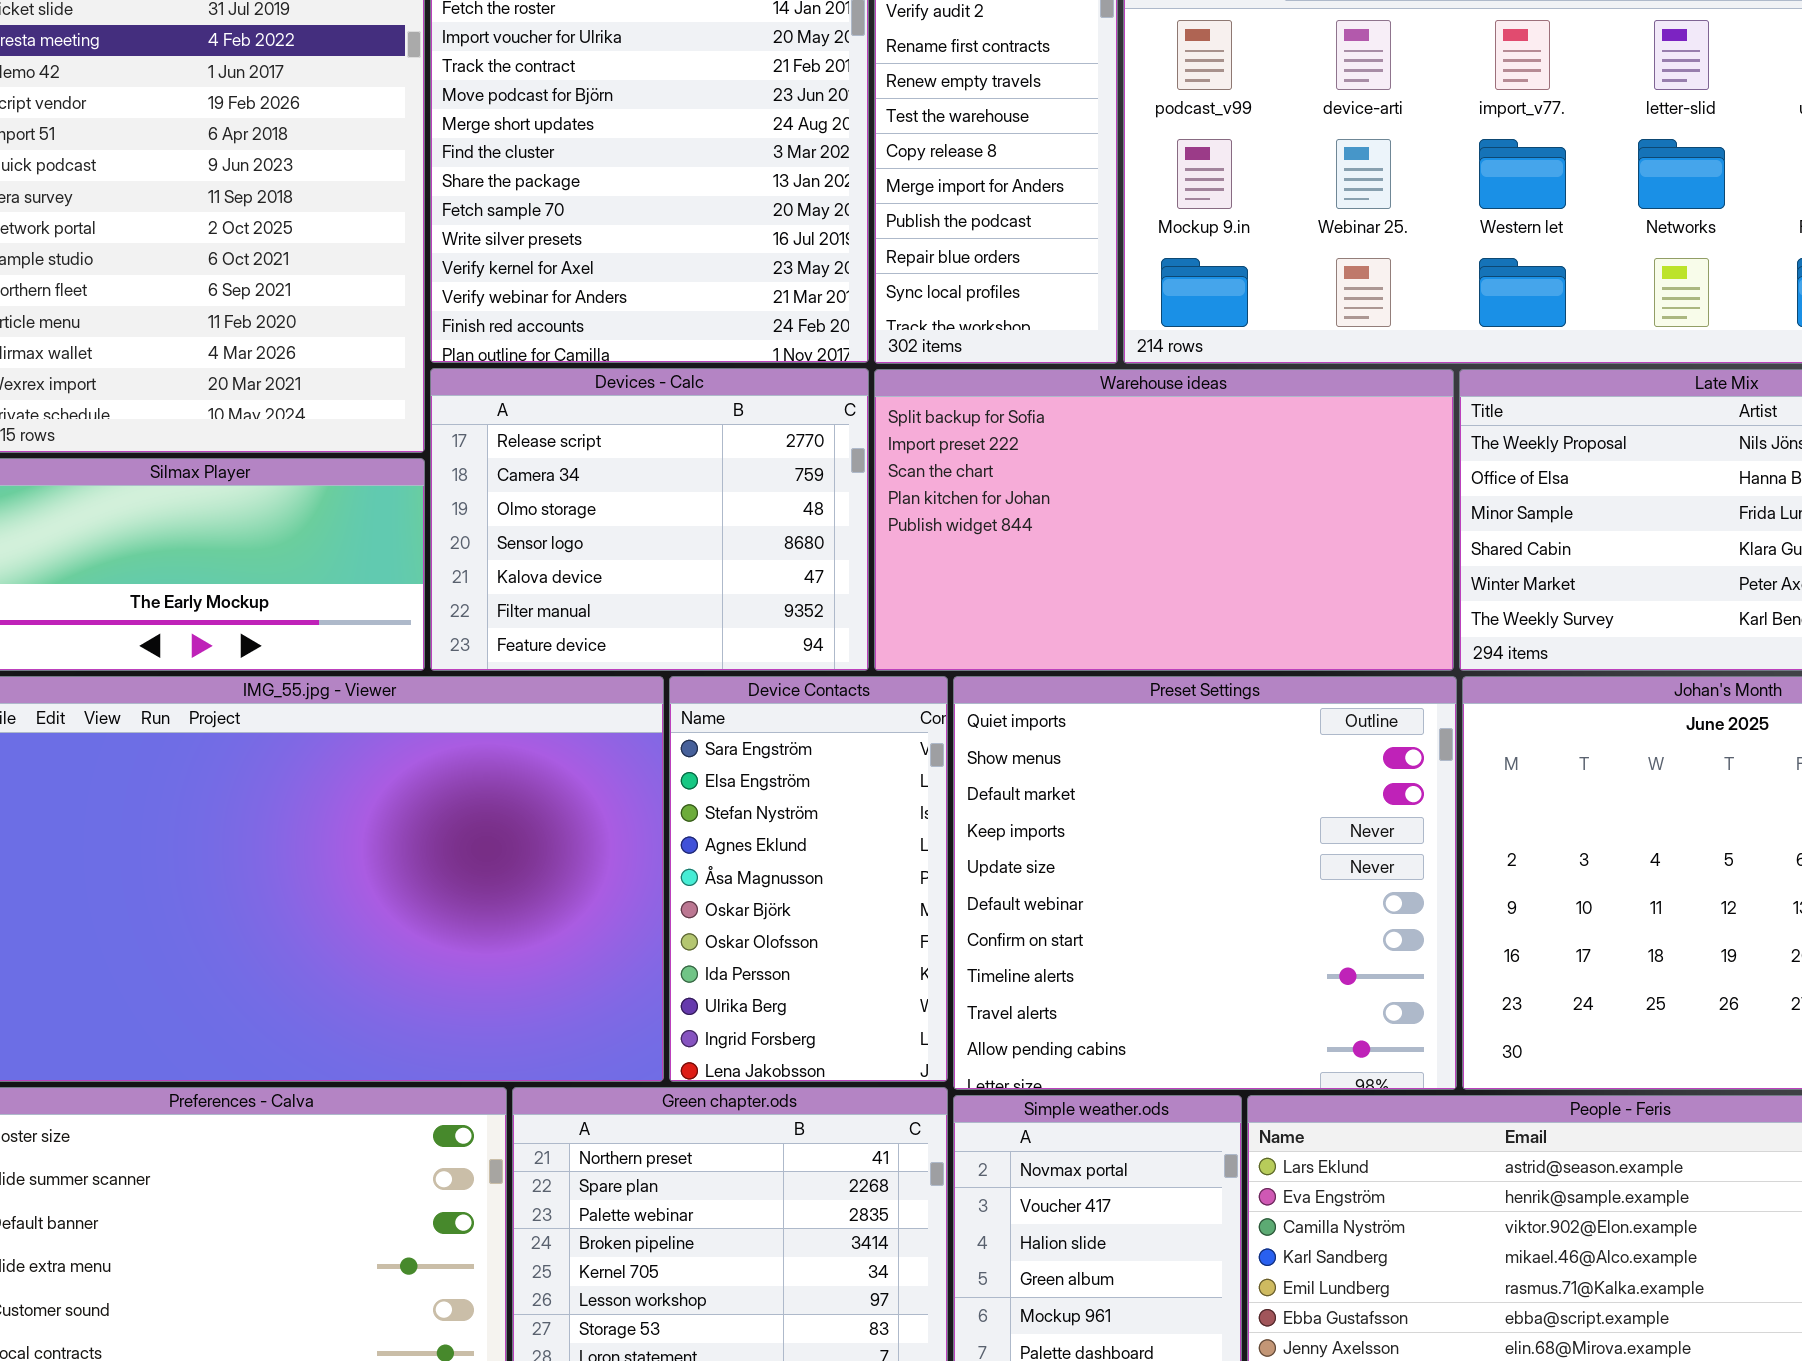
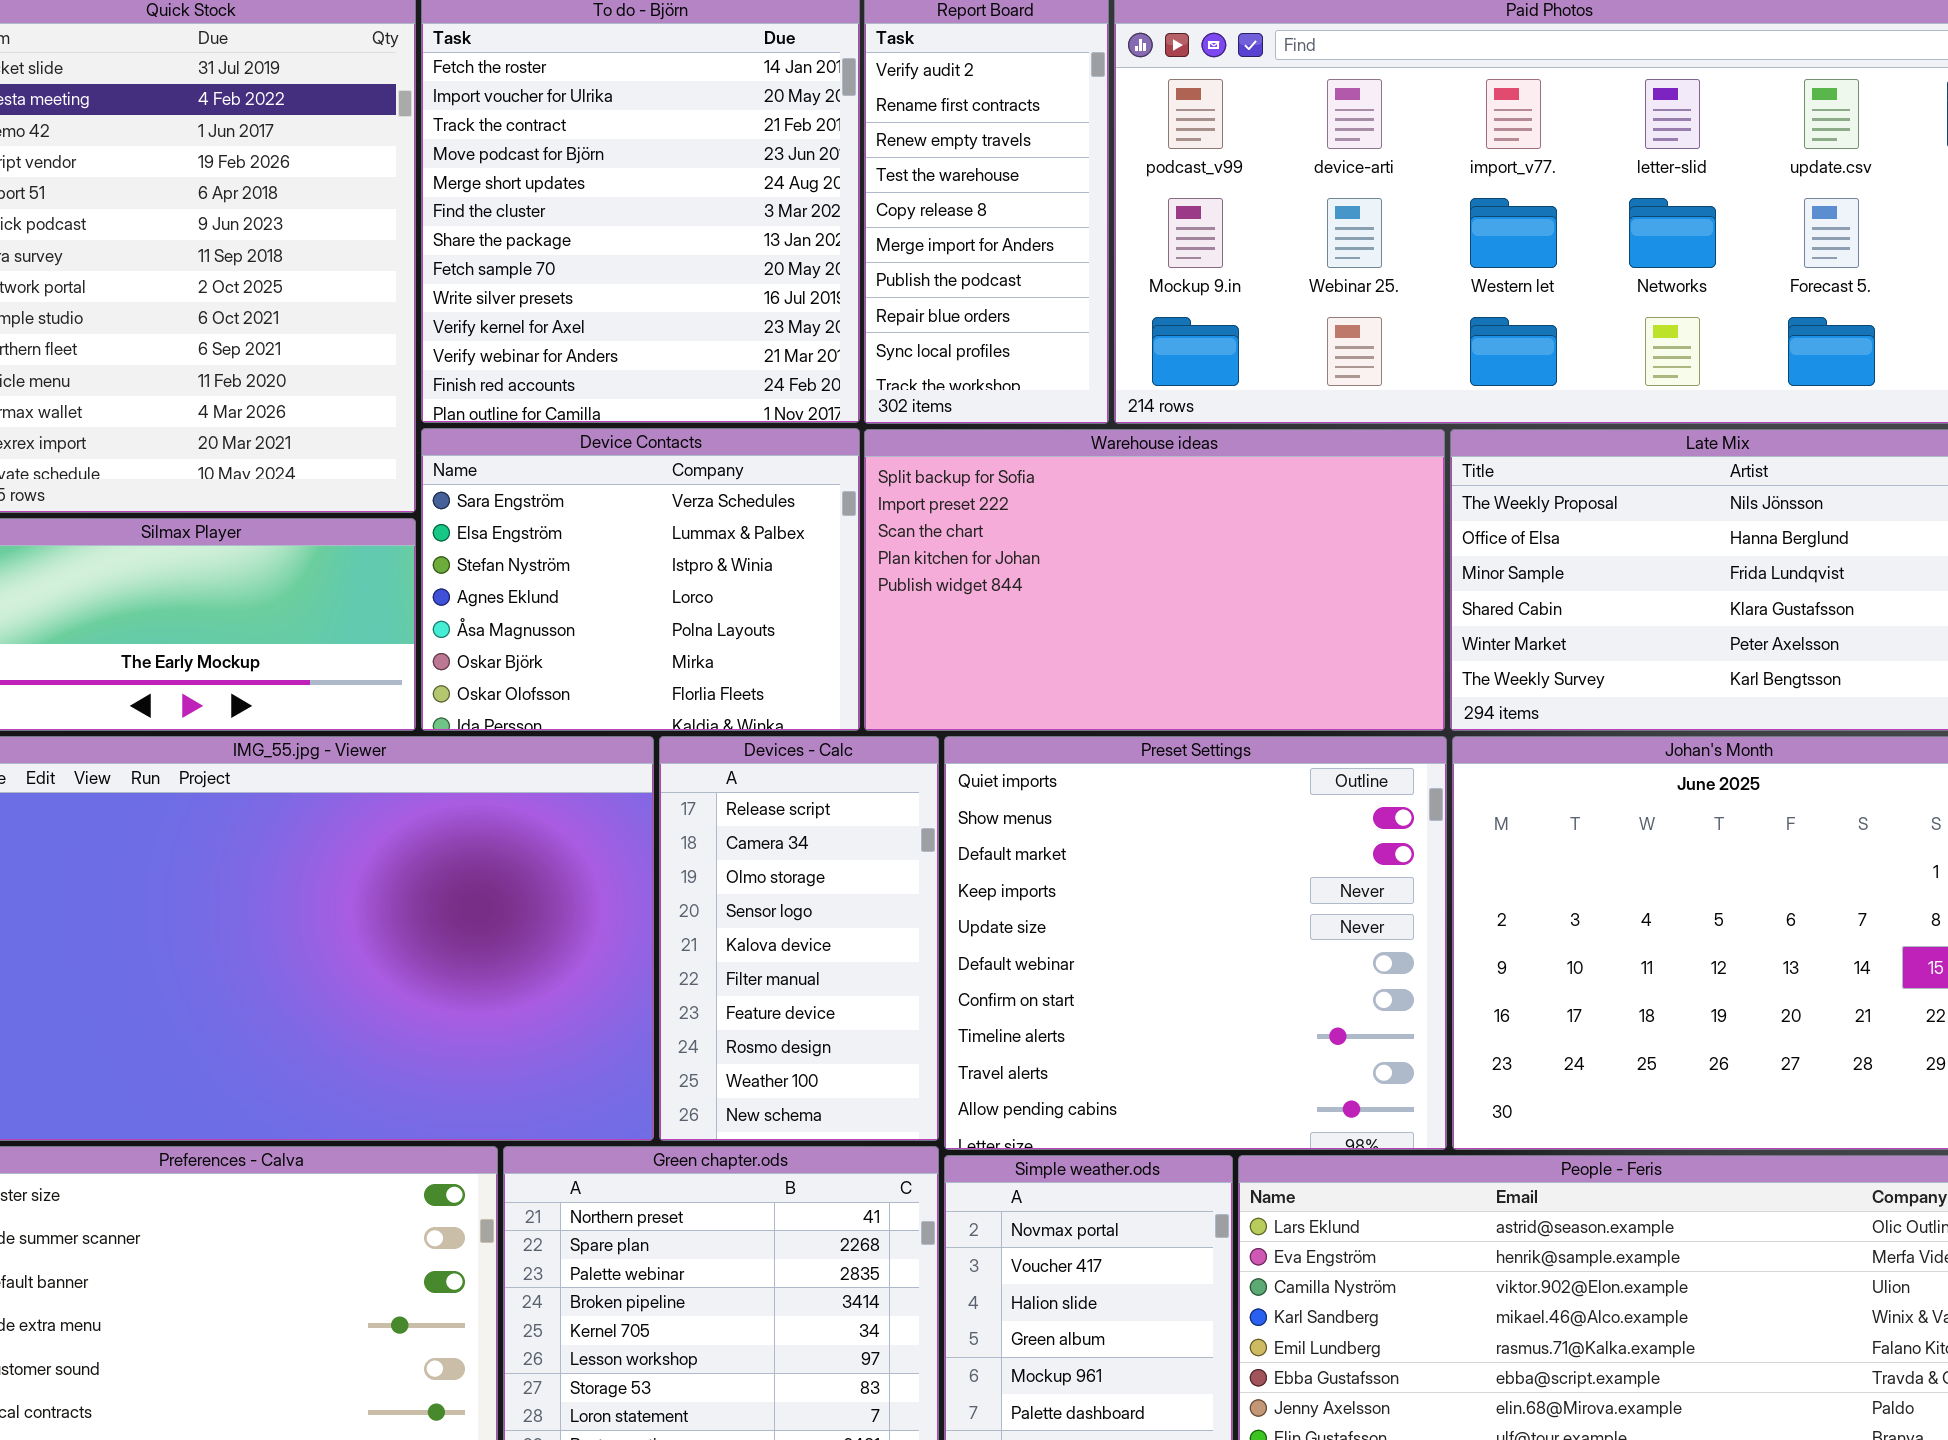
Devices - Calc: [430,368,869,671] -> [659,736,939,1141], moved, resized
Device Contacts: [669,676,948,1082] -> [421,428,860,731], moved, resized

